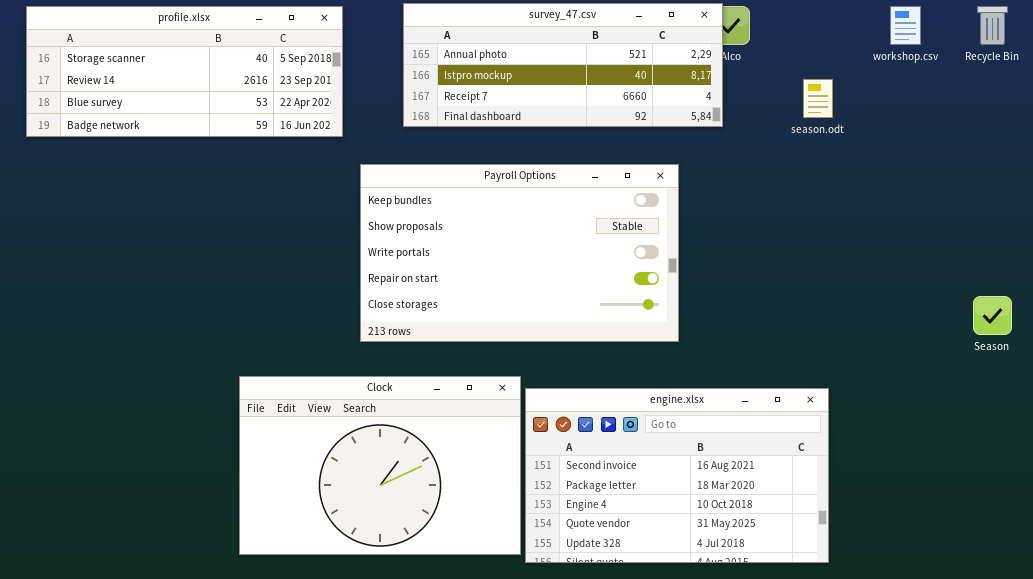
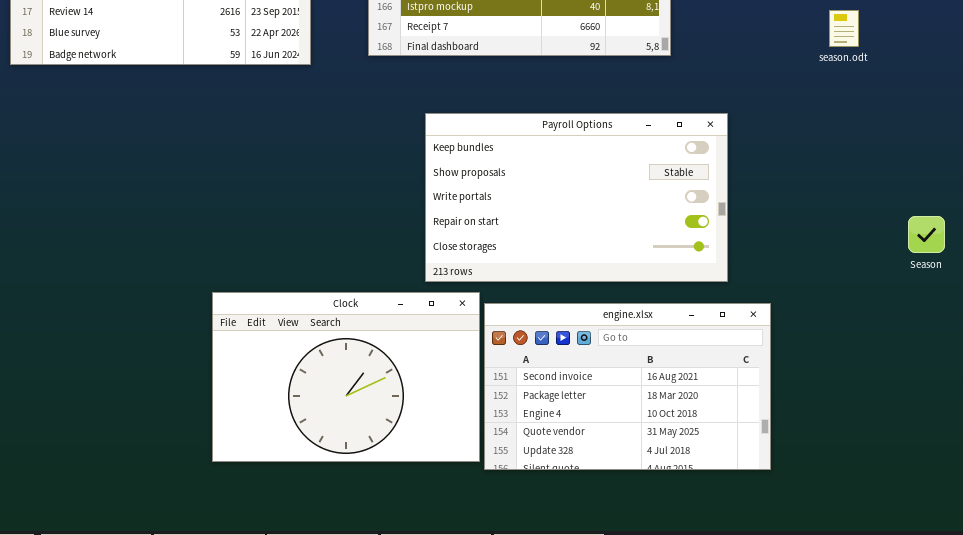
season.odt: [803,79,833,118] -> [829,10,859,47], moved
Payroll Options: [360,164,679,342] -> [425,113,728,282], moved

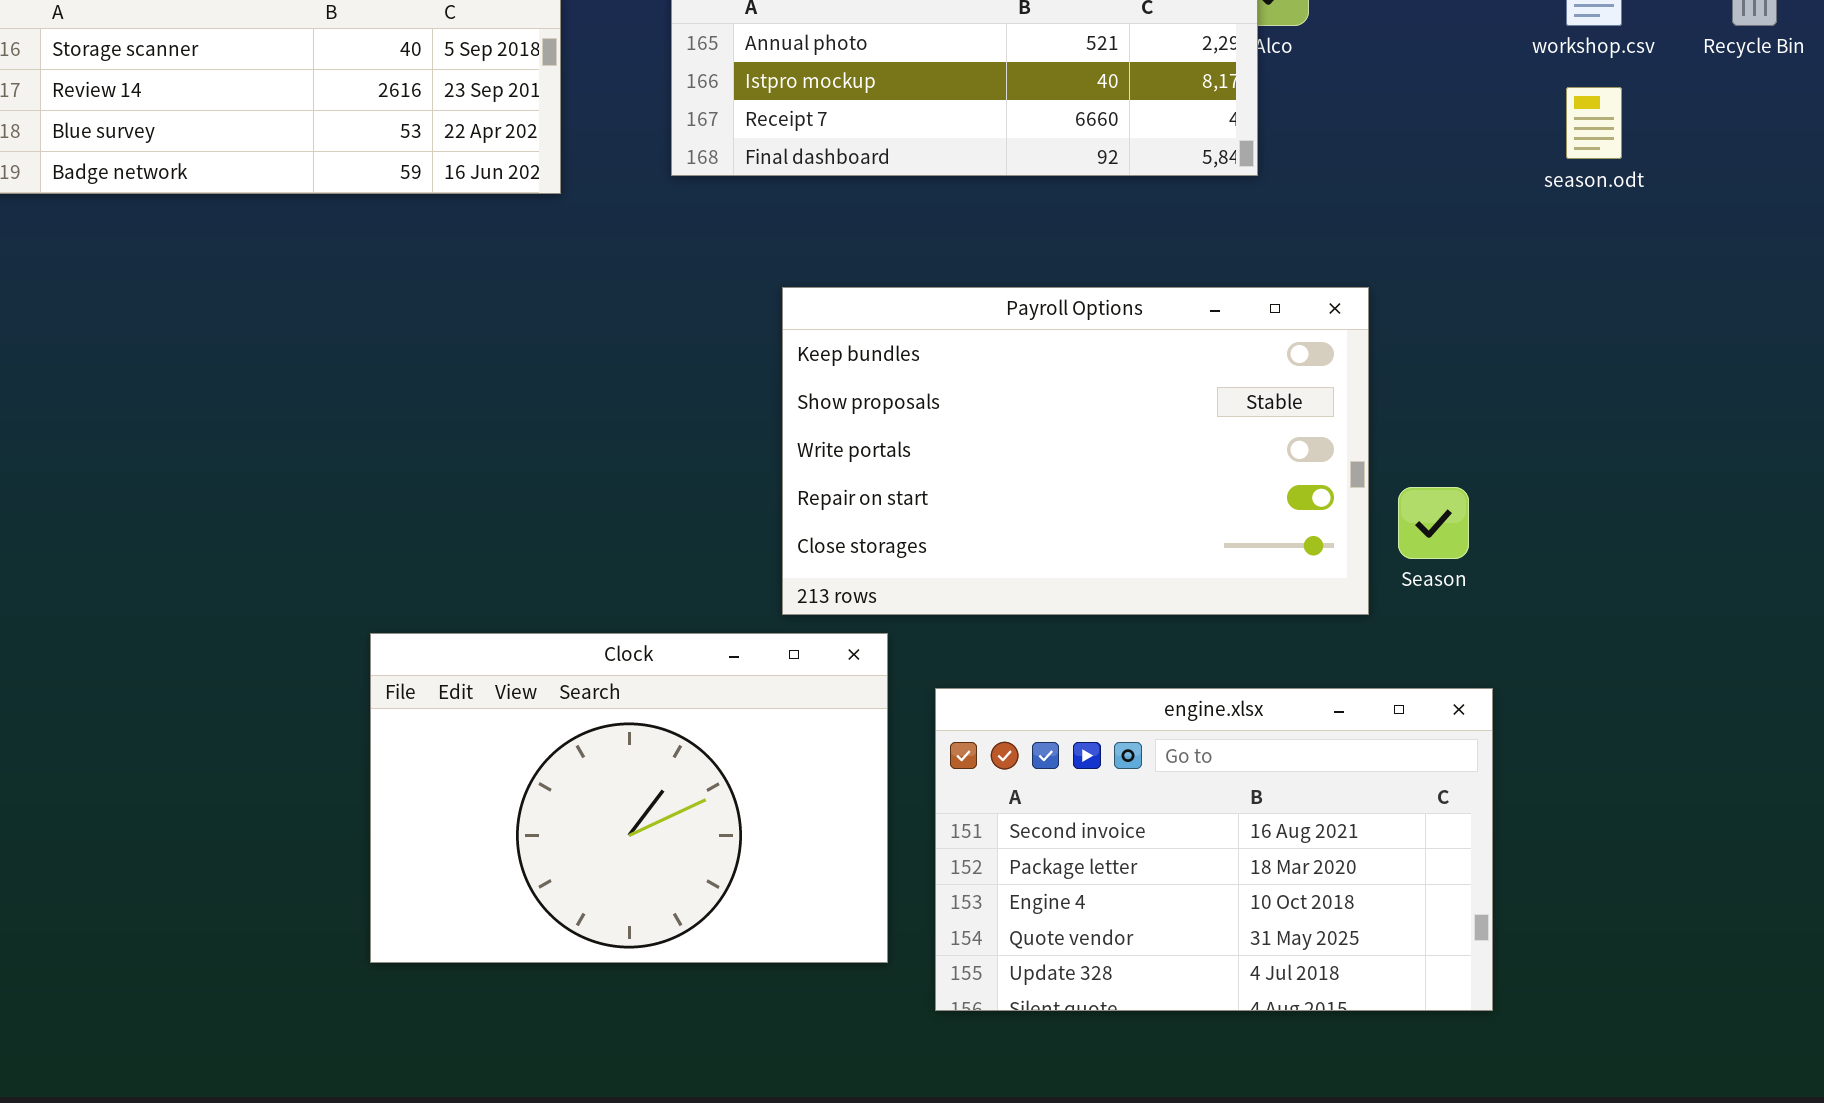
Season: [908,216,945,253] -> [1398,487,1469,559], moved
engine.xlsx: [484,303,771,470] -> [935,688,1493,1011], moved

